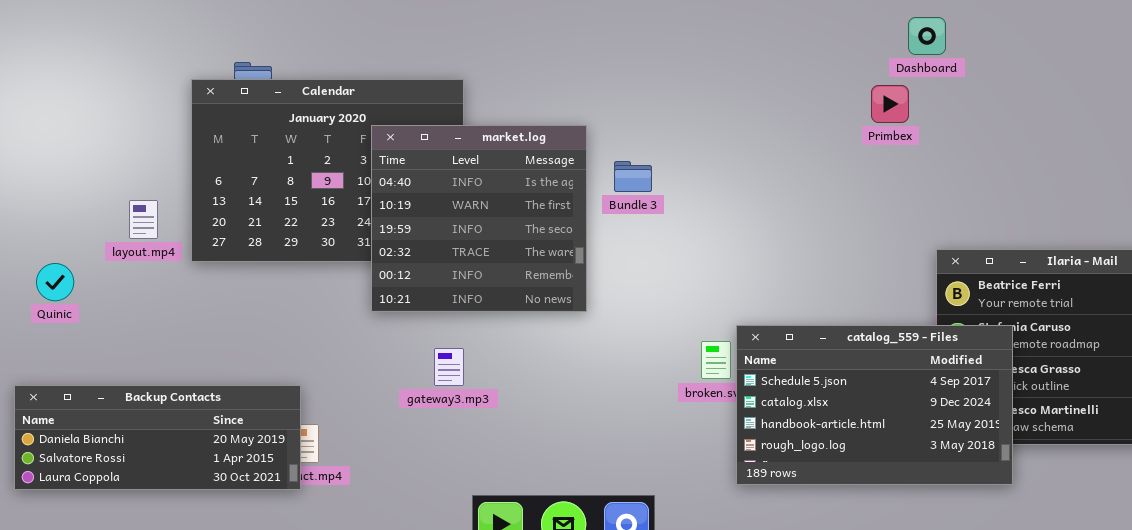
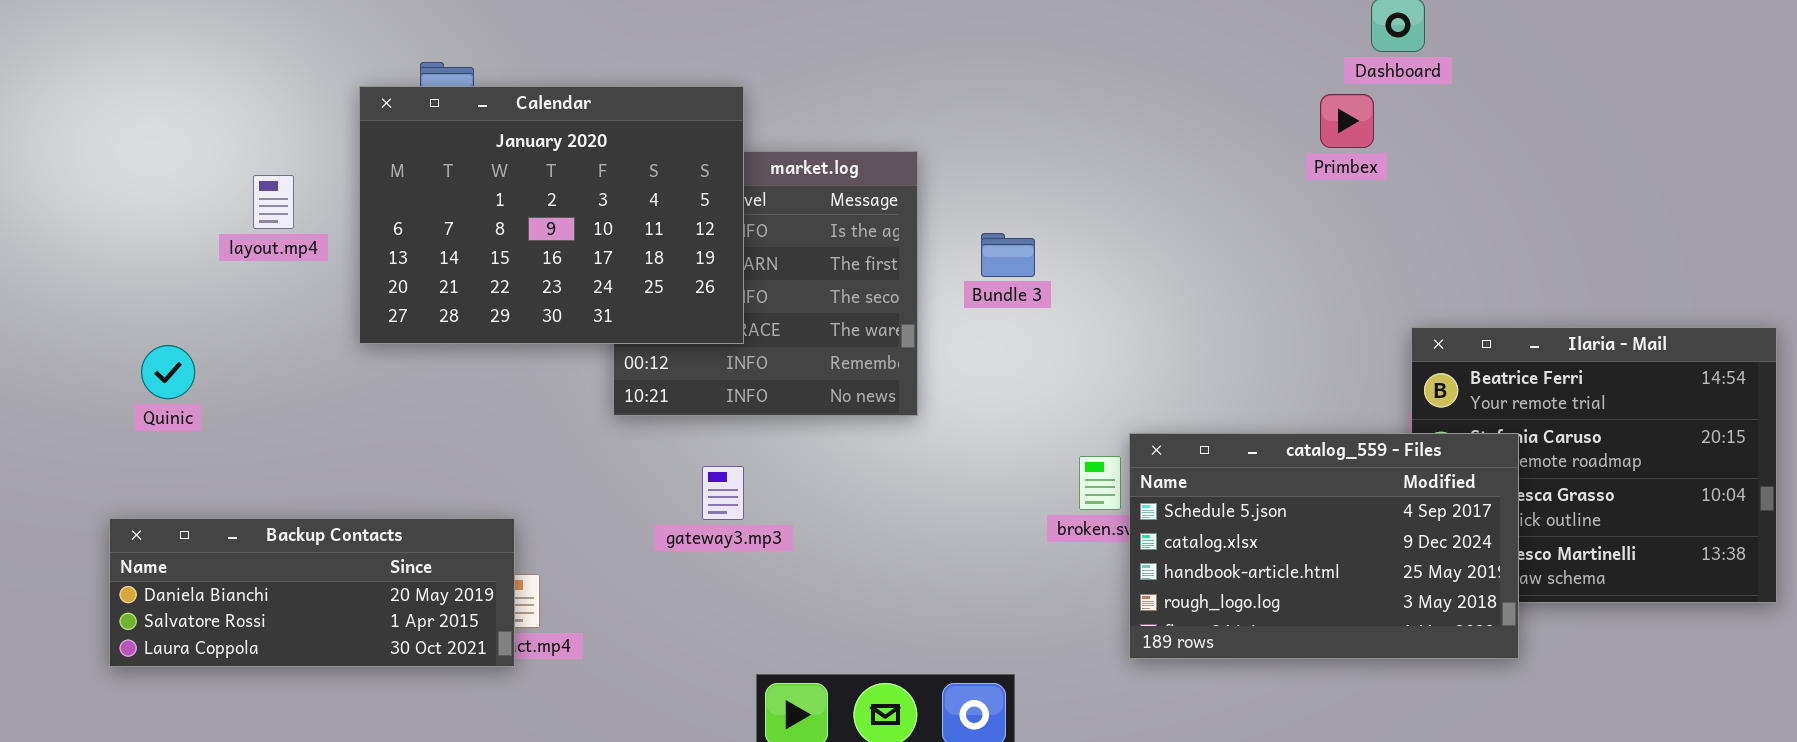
Calendar: [191,79,464,262] -> [359,86,744,344], raised
Bundle 3: [614,161,652,192] -> [981,233,1035,277], moved
layout.mp4: [129,200,158,239] -> [253,175,294,229], moved

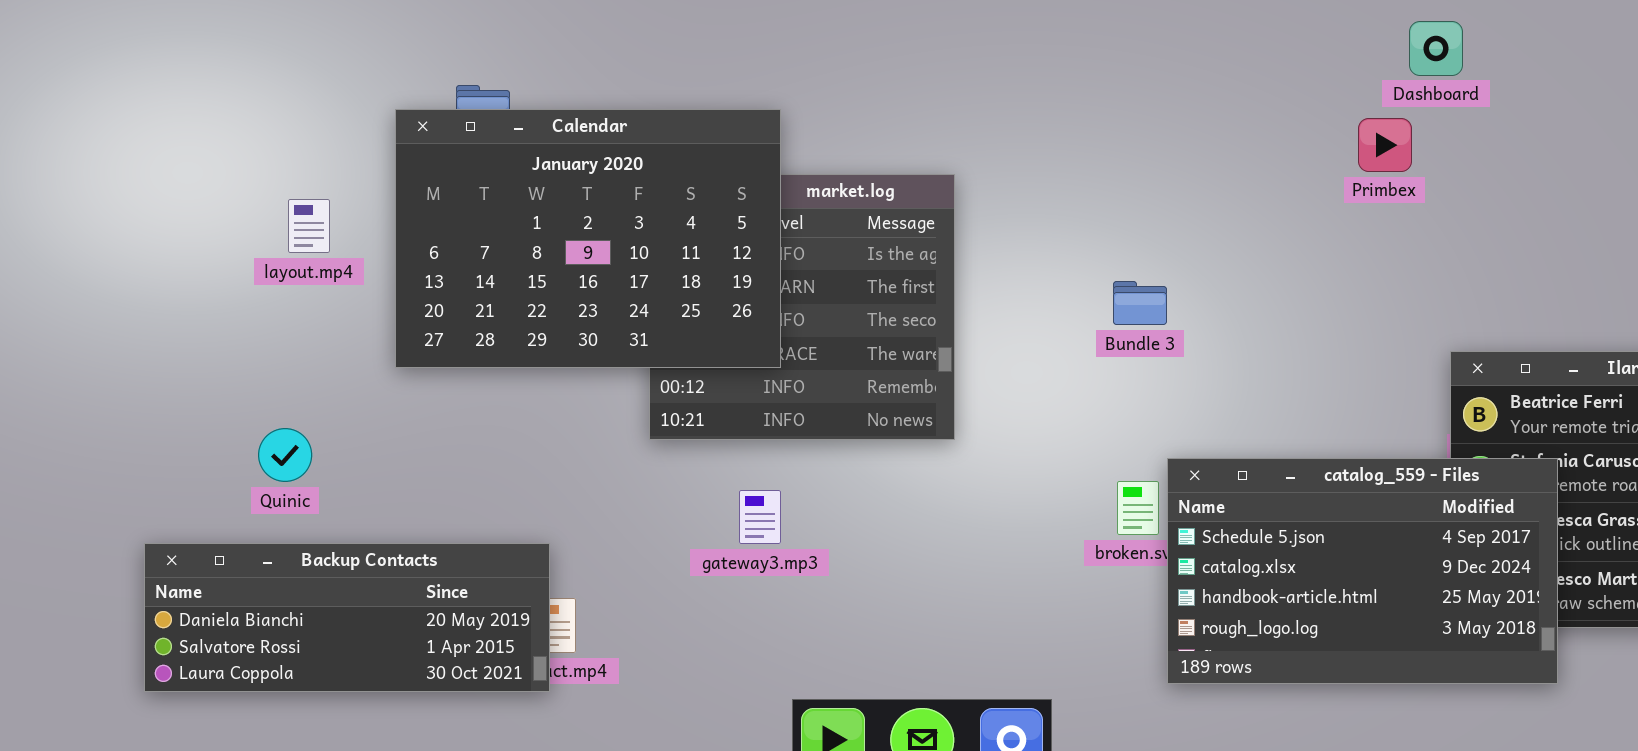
Bundle 3: [981,233,1035,277] -> [1113,281,1167,325], moved
Quinic: [141,345,195,399] -> [258,428,312,482], moved

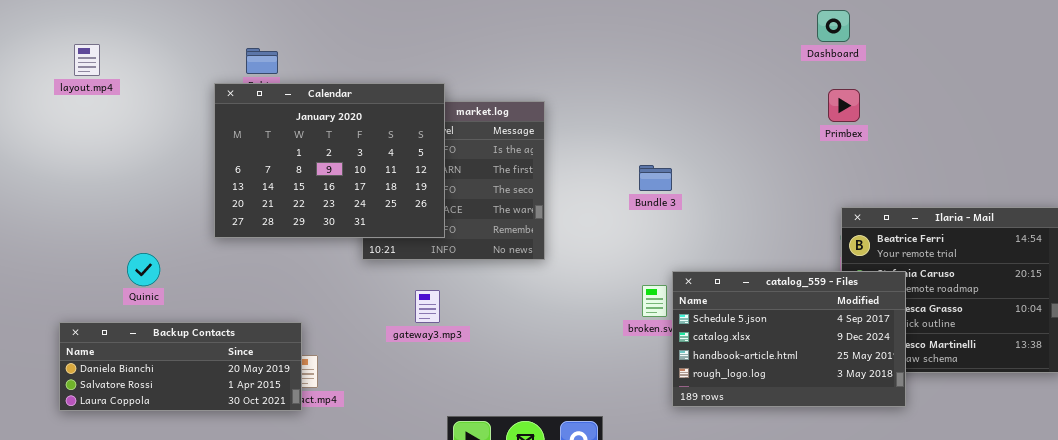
Calendar: [395,109,781,368] -> [214,83,445,238], moved
Primbex: [1358,118,1412,172] -> [828,89,860,122], moved
layout.mp4: [288,199,330,253] -> [74,44,100,76], moved

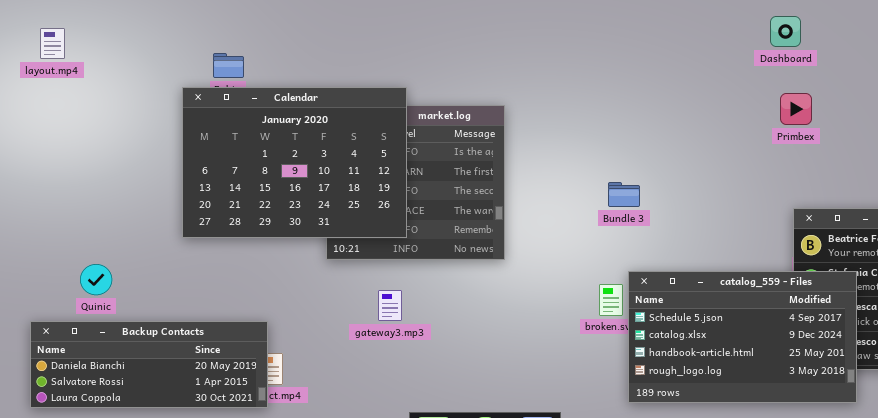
layout.mp4: [74,44,100,76] -> [40,28,65,59], moved
Bundle 3: [639,165,672,191] -> [608,182,640,207], moved
Quinic: [127,253,160,286] -> [80,264,112,295], moved

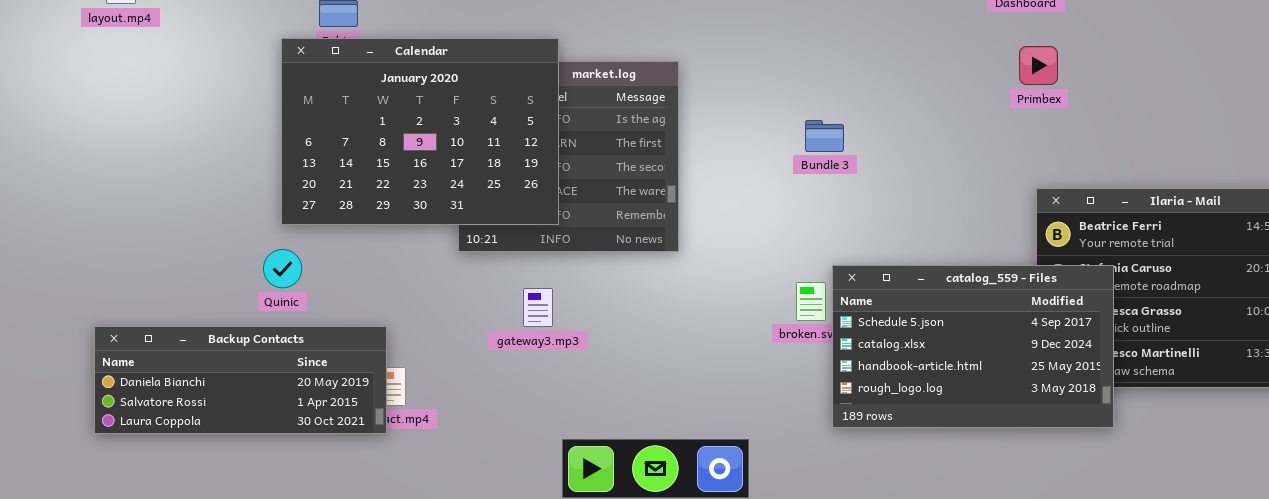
Bundle 3: [608,182,640,207] -> [805,120,844,152], moved
Quinic: [80,264,112,295] -> [263,249,302,288], moved

